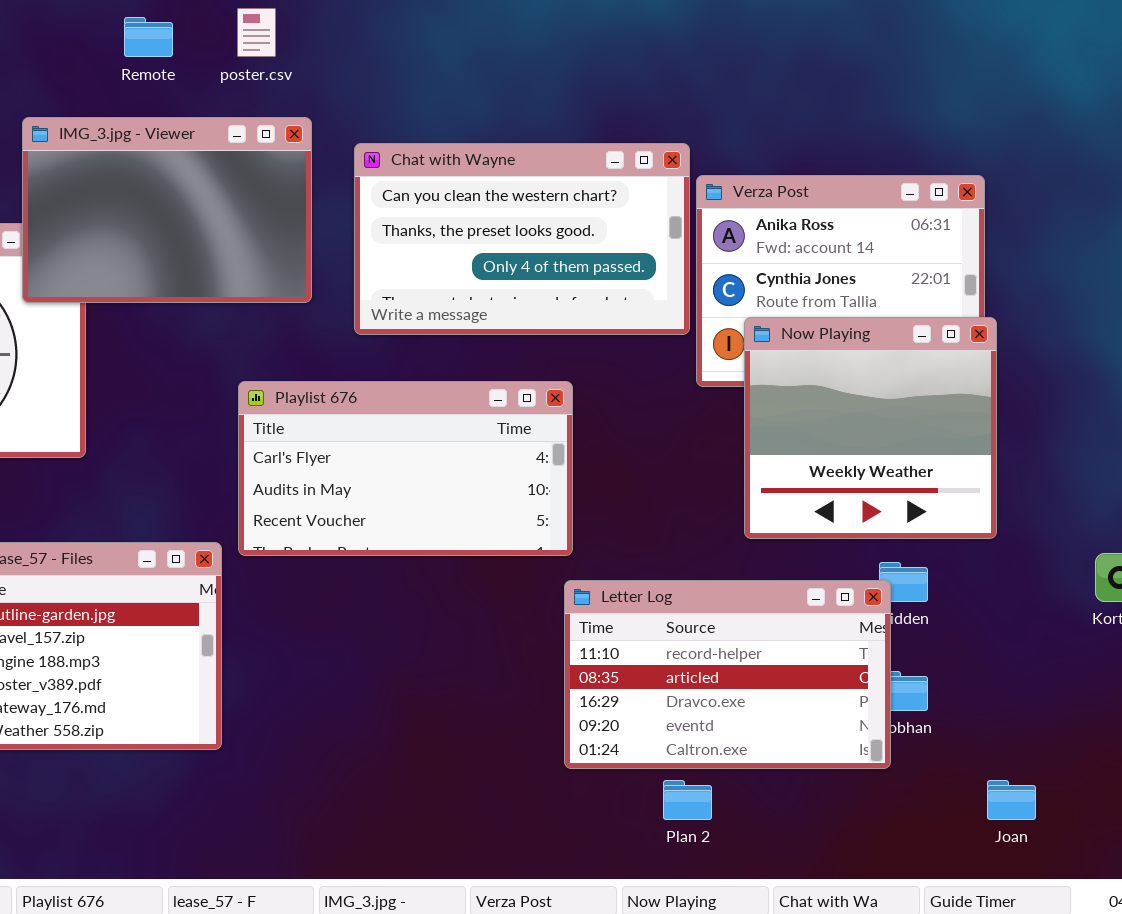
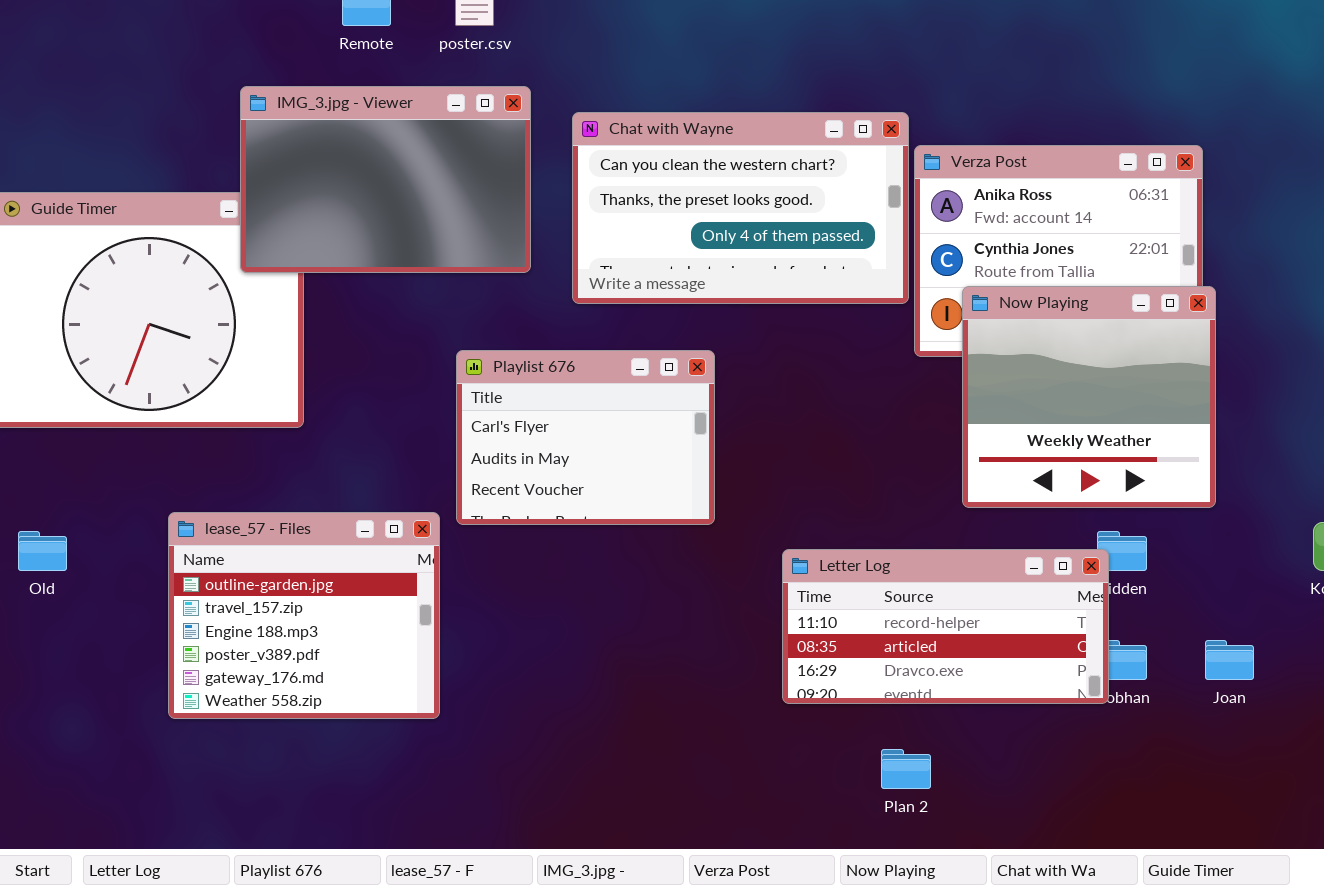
Playlist 676: [238,381,573,556] -> [456,350,715,525], resized
Letter Log: [564,580,891,769] -> [782,549,1109,704], resized
Joan: [987,780,1036,820] -> [1205,640,1254,680], moved

